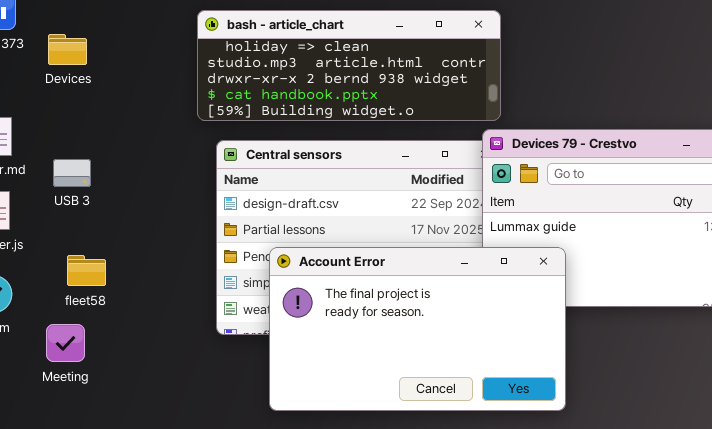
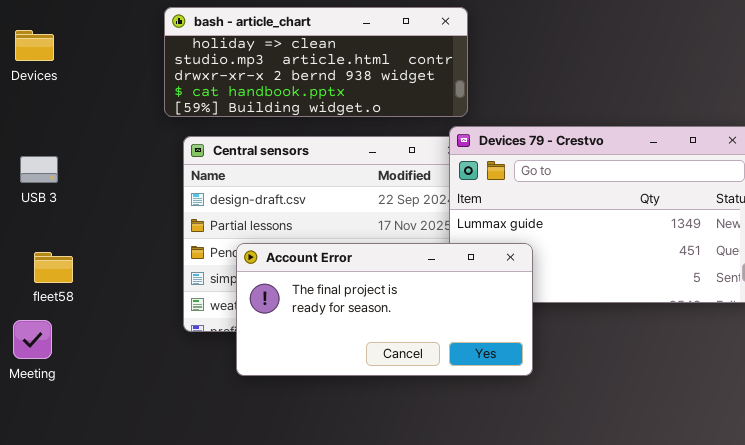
Account Error: [269,247,566,411] -> [236,243,533,376], resized

